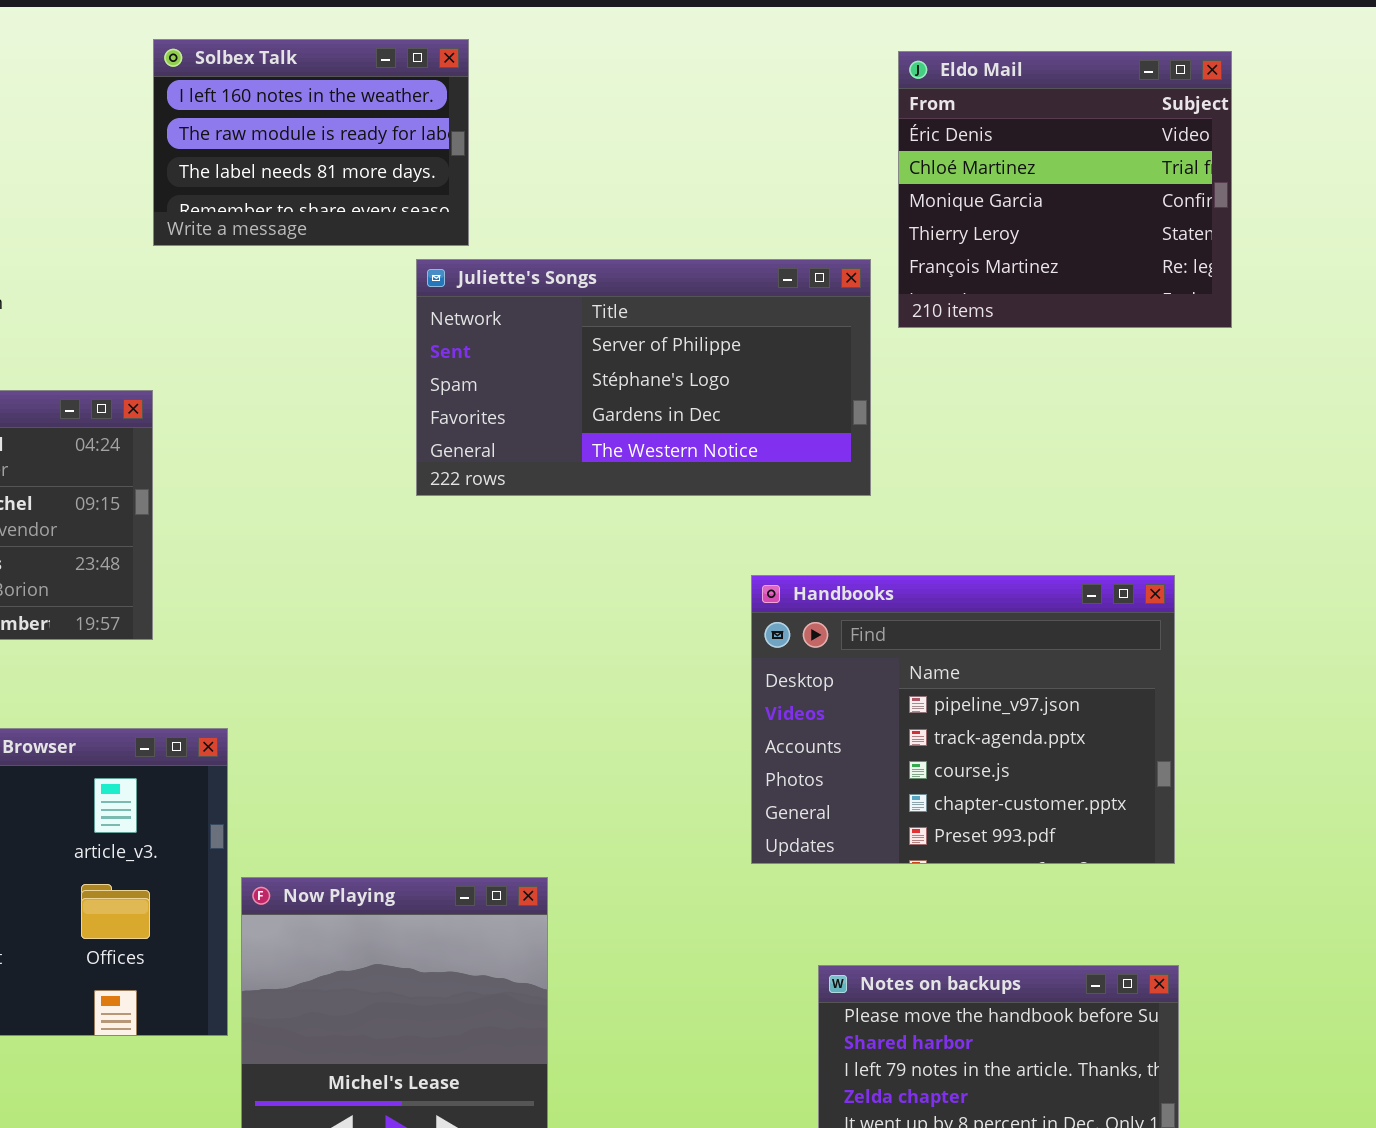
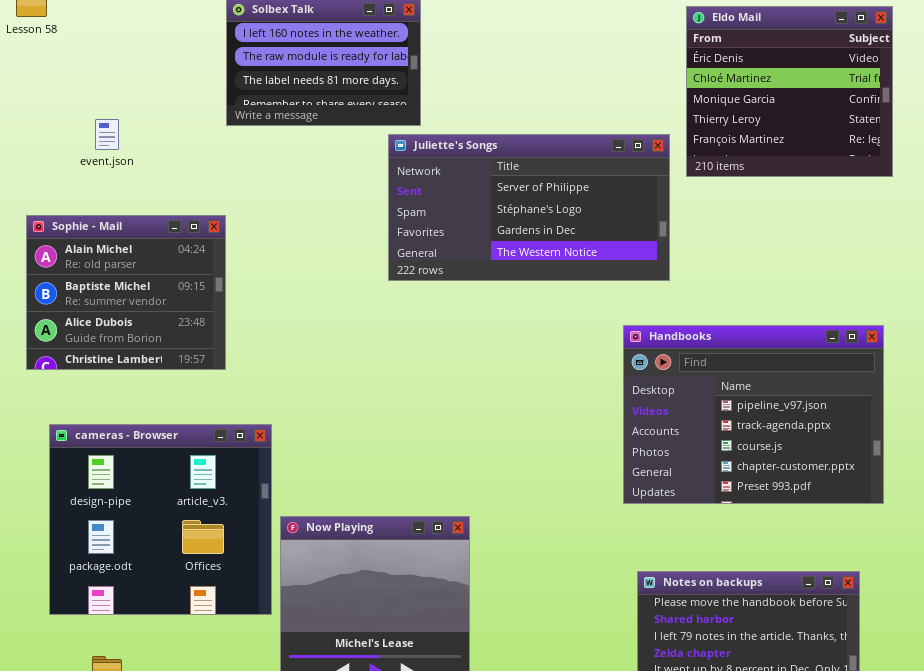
Handbooks: [751,575,1175,864] -> [623,325,884,504], moved

